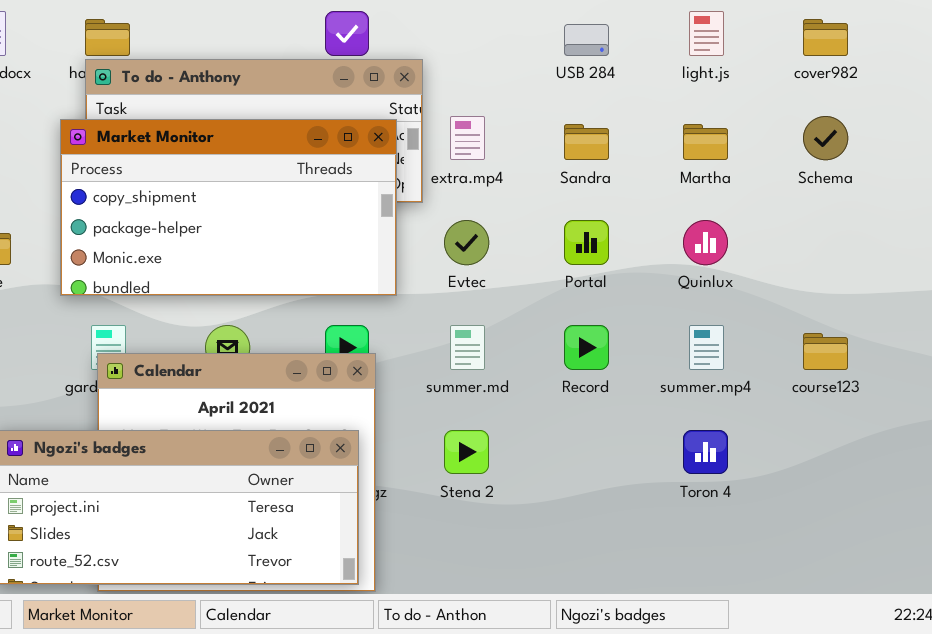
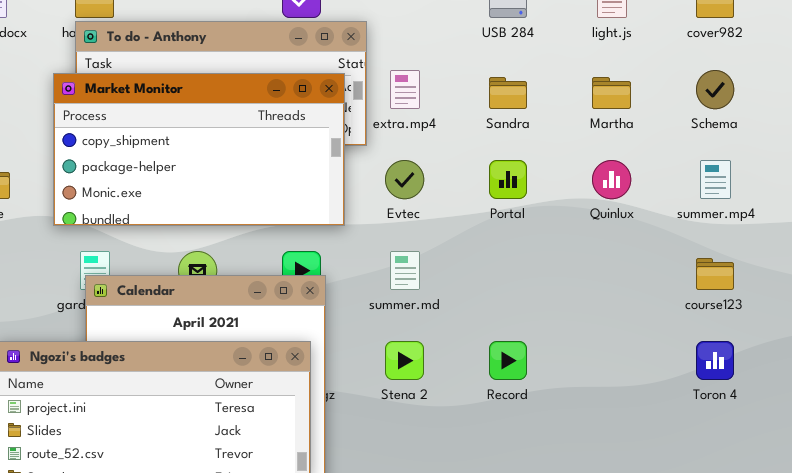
Record: [564,325,609,370] -> [489,341,527,380], moved
summer.mp4: [689,325,724,370] -> [700,160,731,199], moved
Toron 4: [683,430,728,474] -> [696,341,734,380], moved

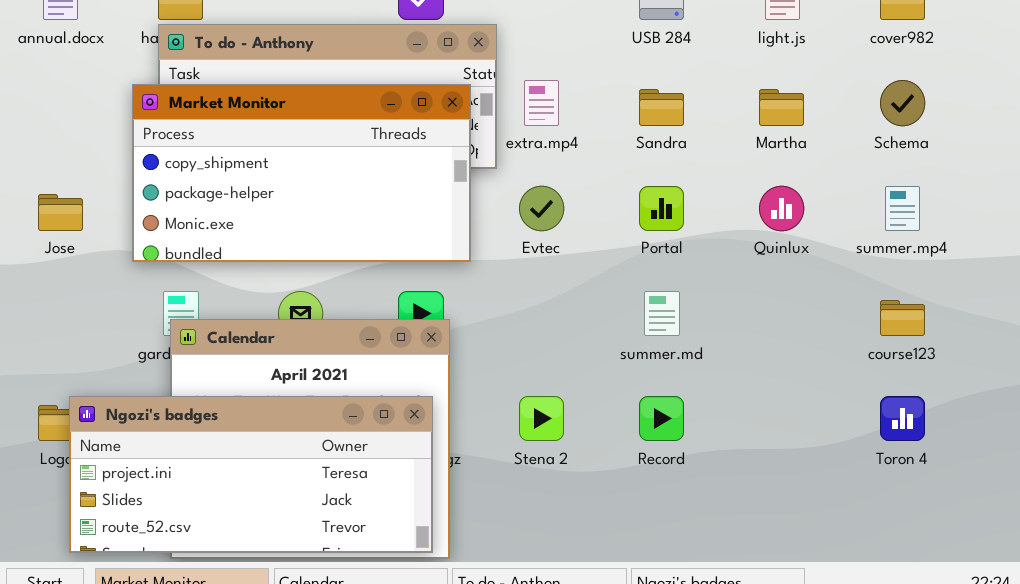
summer.md: [390,251,420,290] -> [644,291,680,336], moved

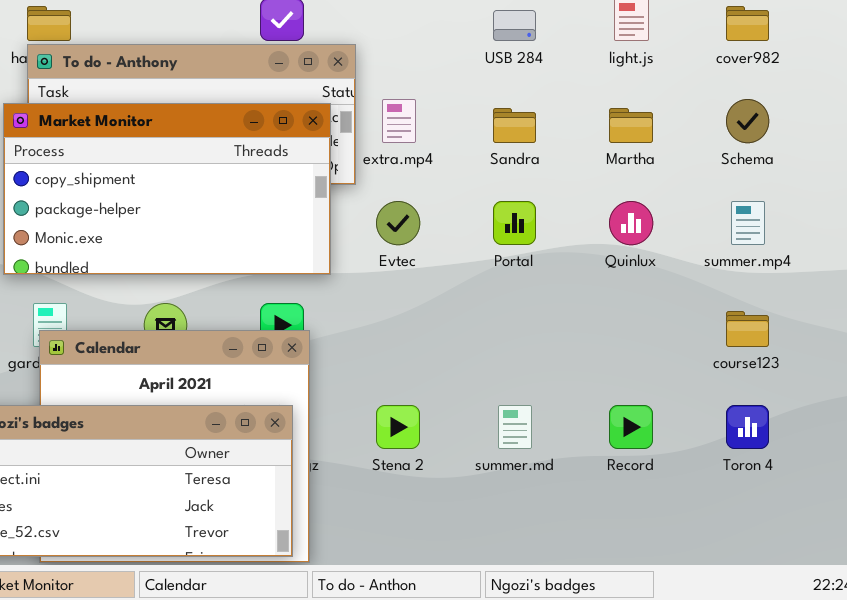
summer.md: [644,291,680,336] -> [498,405,532,449], moved
Record: [639,396,684,441] -> [609,405,653,449], moved

